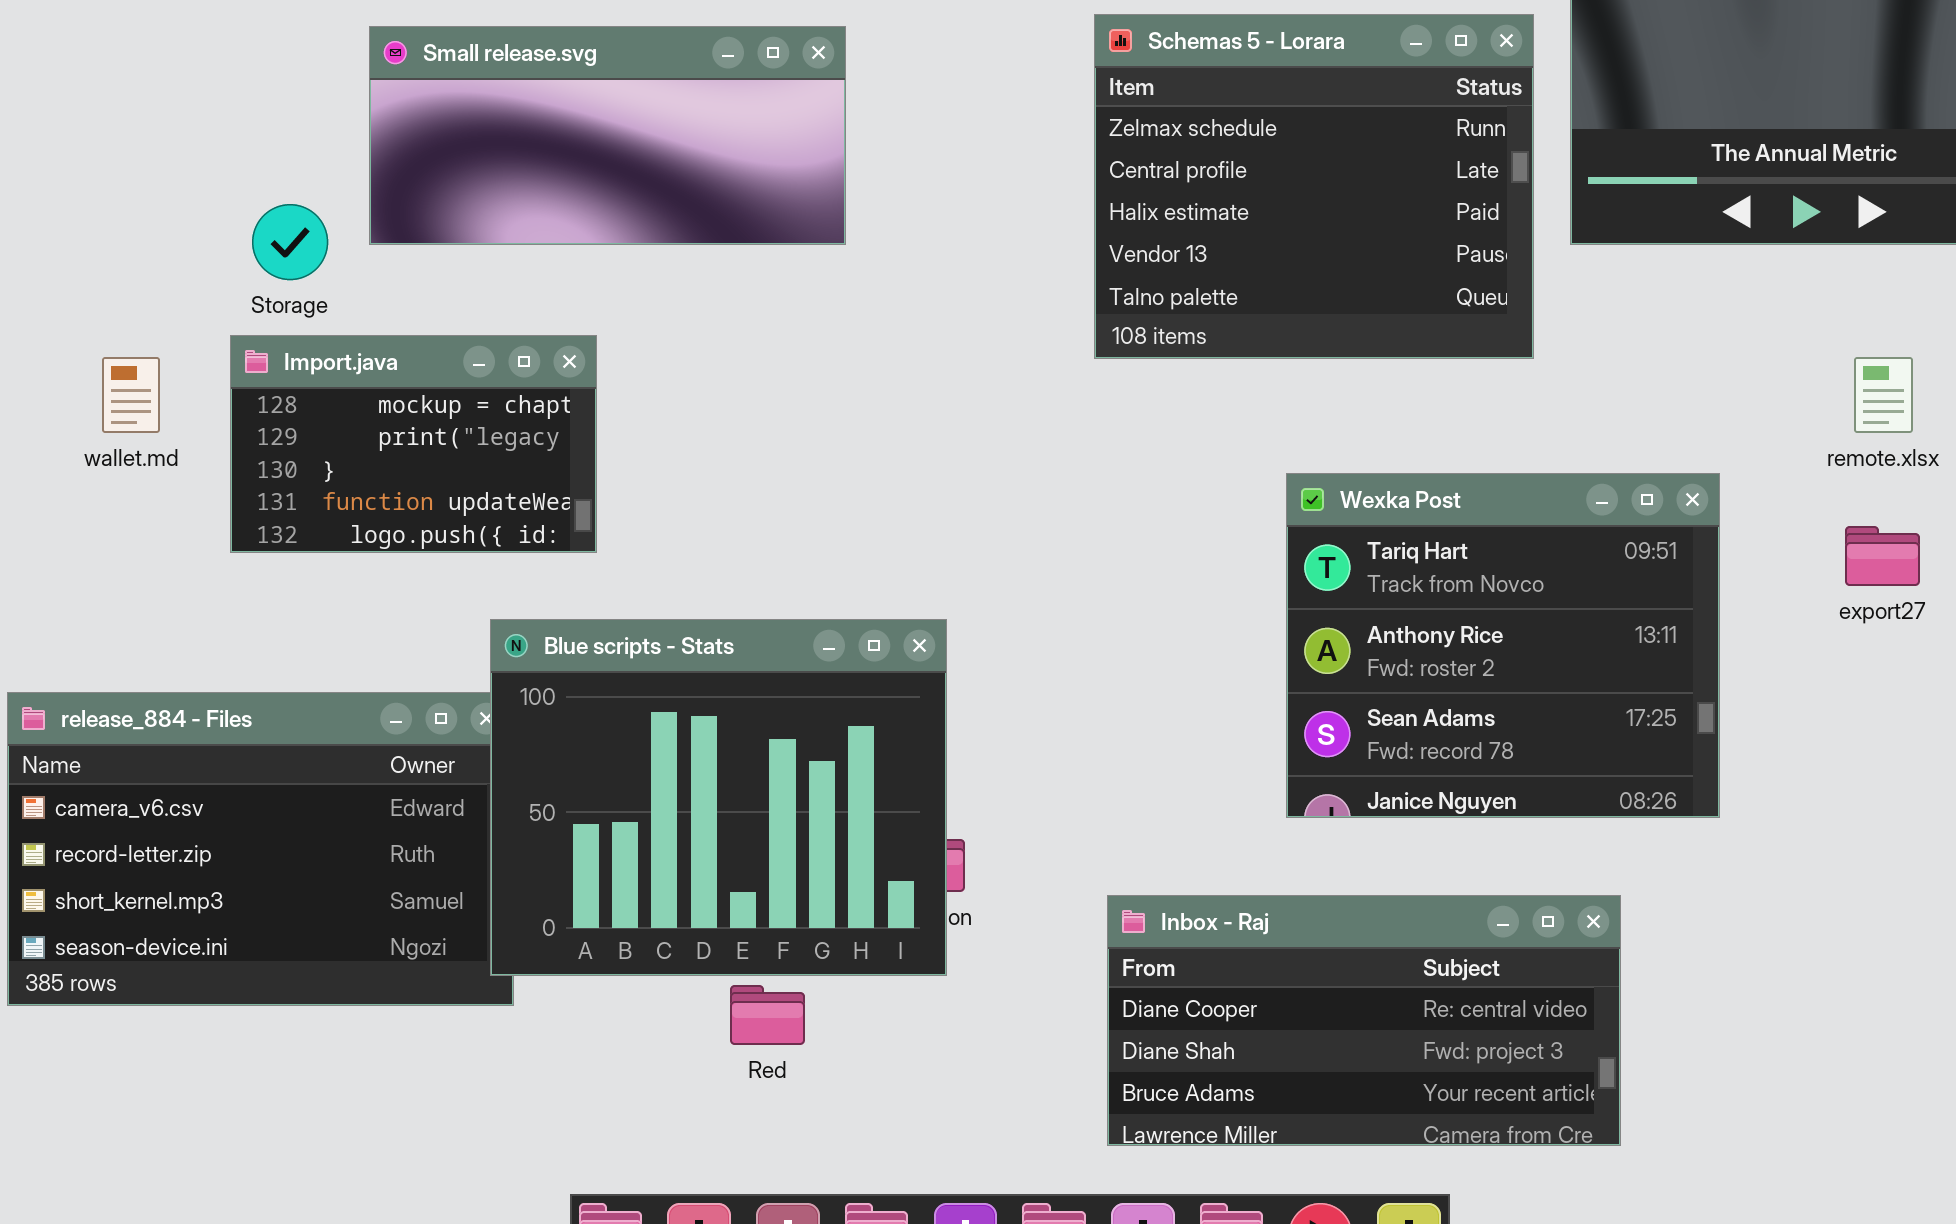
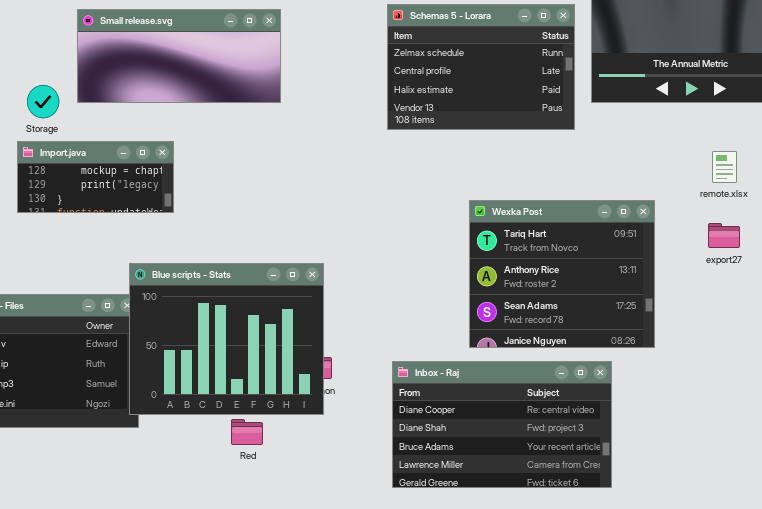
Schemas 5 - Lorara: [1094,14,1534,359] -> [387,4,575,130], resized
Import.java: [230,335,597,553] -> [17,141,174,213], resized
Inbox - Raj: [1107,895,1621,1146] -> [392,361,612,488], resized

